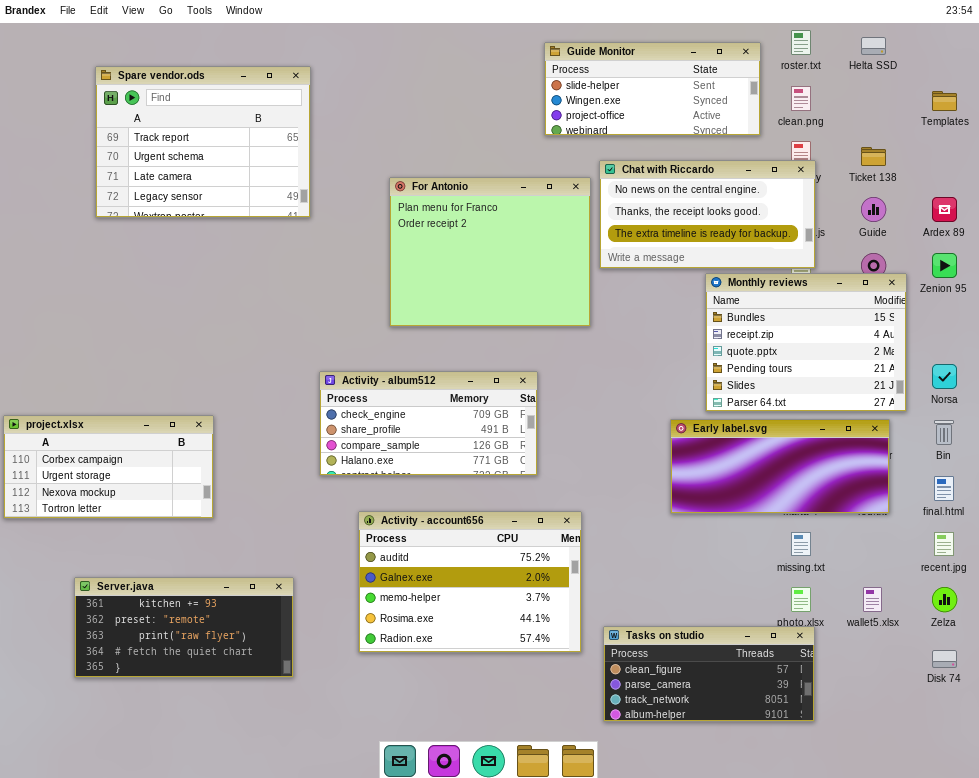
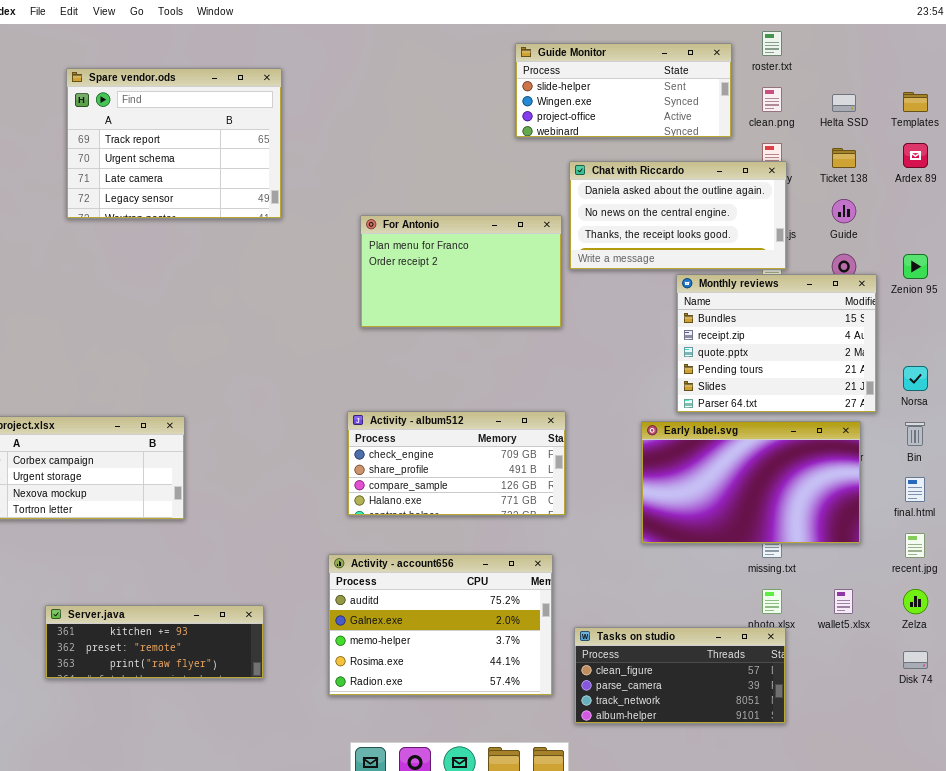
Helta SSD: [861,37,886,55] -> [832,94,856,112], moved
Chat with Riccardo: [599,160,816,269] -> [569,161,787,270], scrolled up 1 row
For Antonio: [389,177,591,327] -> [360,215,562,328], resized
Ardex 89: [932,197,957,222] -> [903,143,928,168], moved
Activity - album512: [319,371,538,476] -> [347,411,566,516], moved
Early label.svg: [670,419,890,514] -> [641,421,861,544], resized
Activity - account656: [358,511,582,653] -> [328,554,553,696], moved
Server.java: [74,577,294,678] -> [45,605,264,679], resized

